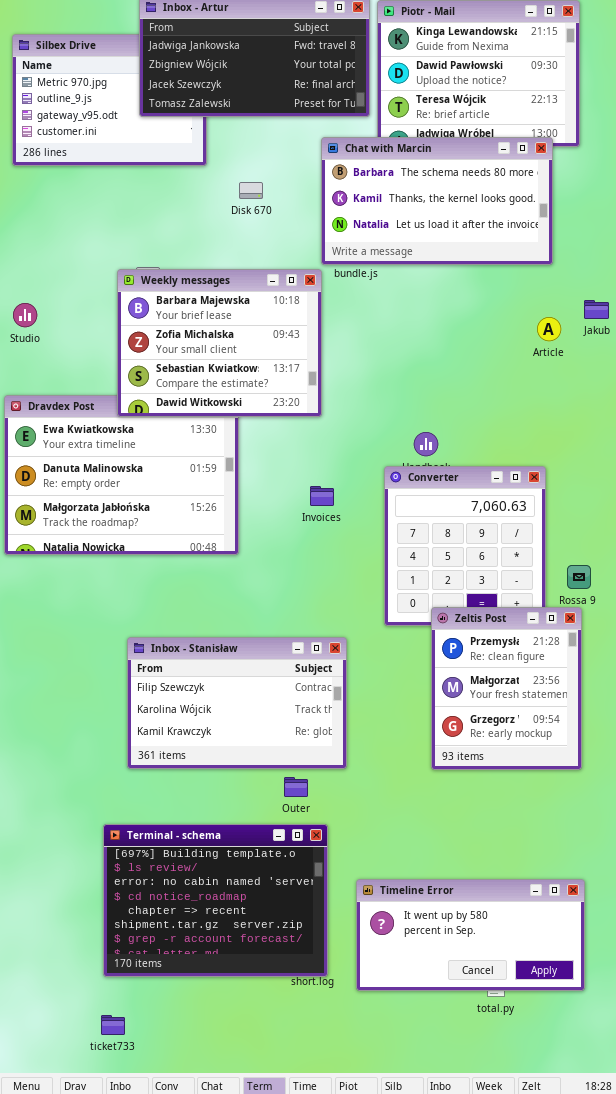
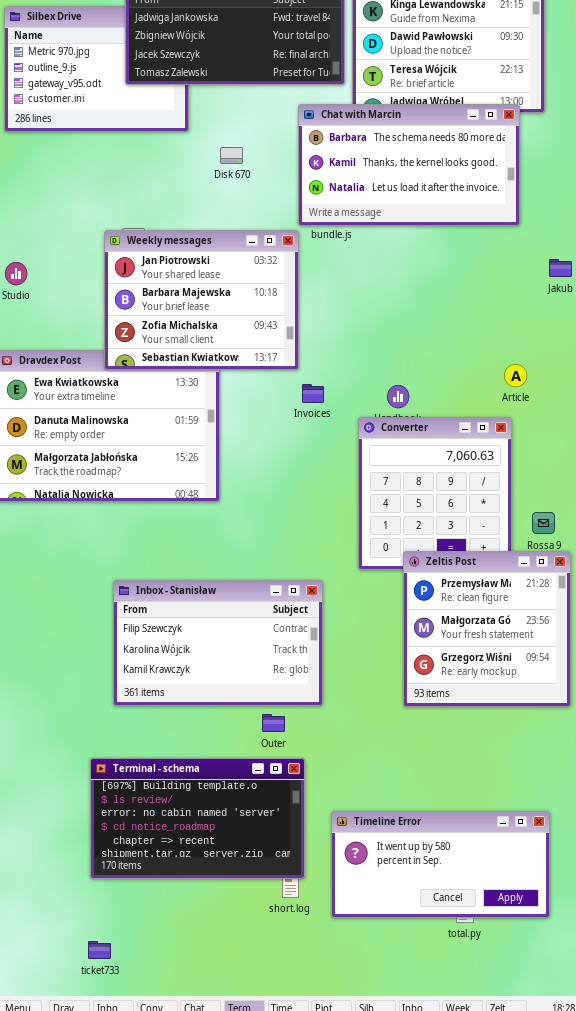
Weekly messages: [117,269,322,417] -> [104,230,299,370], scrolled up 1 row
Article: [537,317,561,341] -> [504,364,527,387], moved
Invoices: [310,486,334,506] -> [302,384,324,403], moved
Zeltis Post: [431,607,582,770] -> [403,551,571,707], resized
Terminal - schema: [103,824,328,977] -> [90,758,305,879], resized

